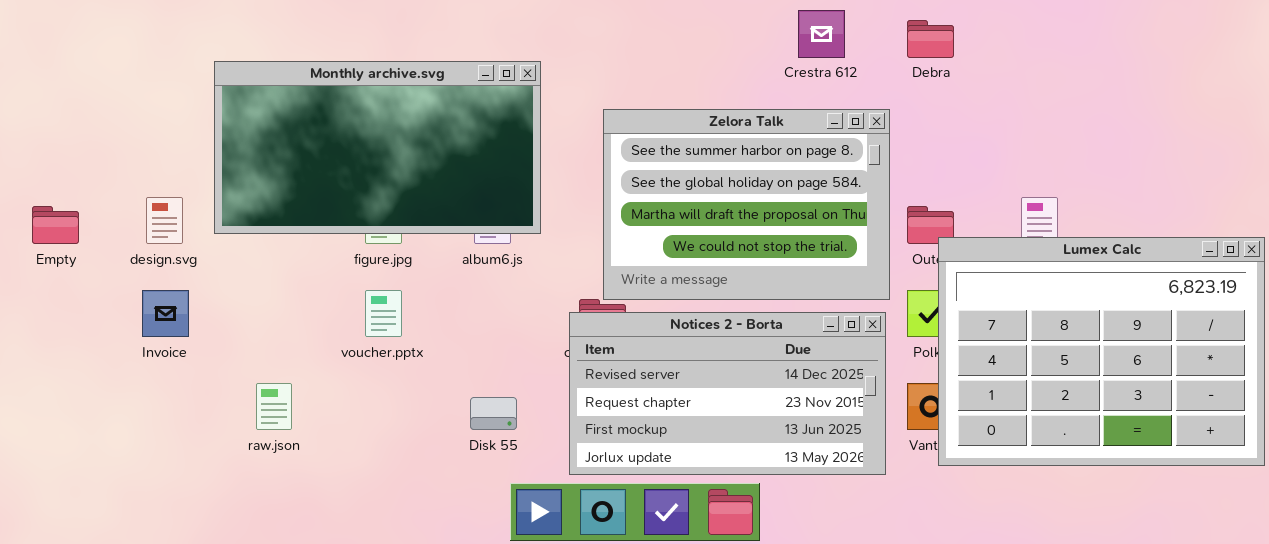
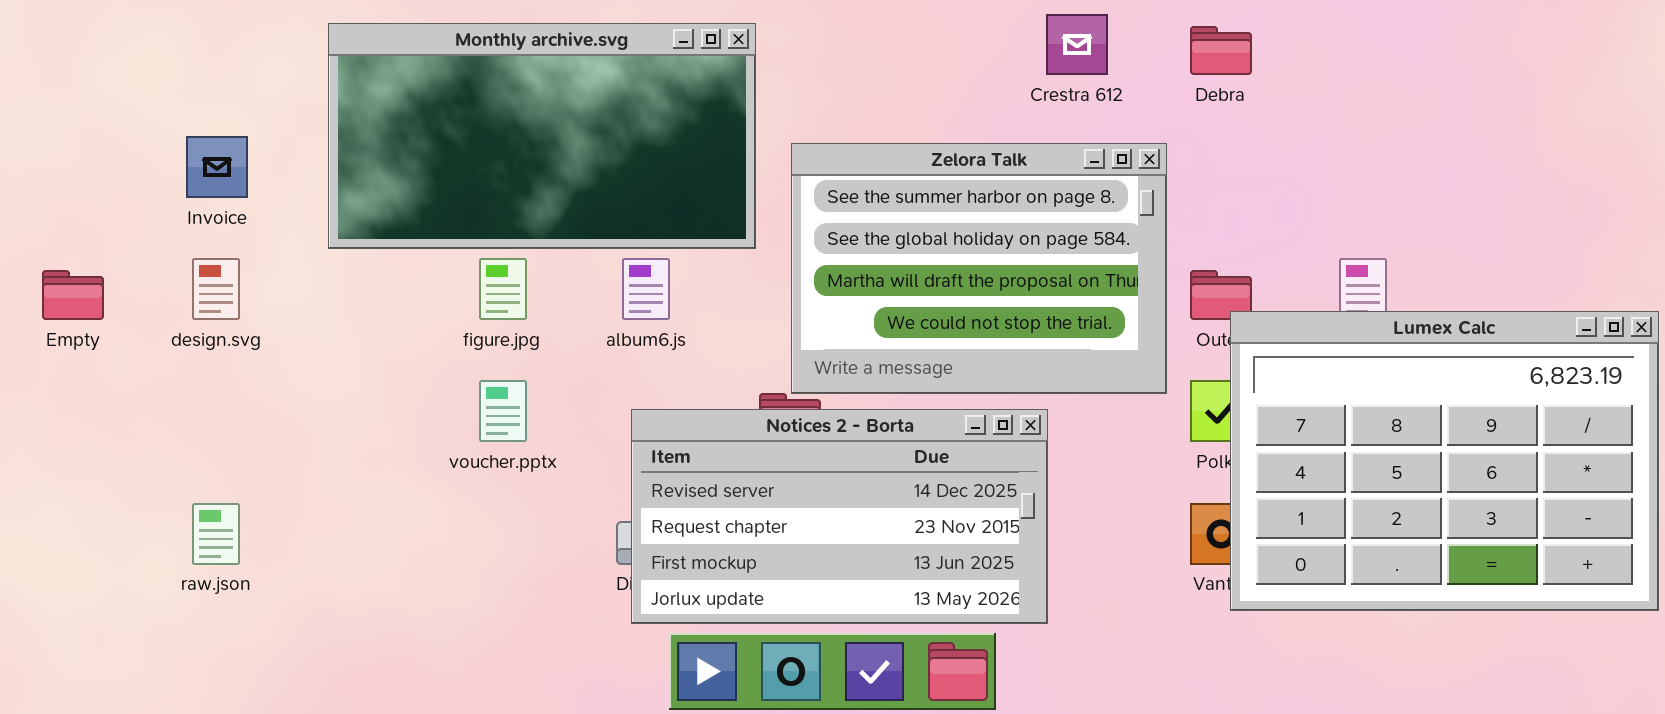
Monthly archive.svg: [214,61,541,234] -> [328,23,756,249], moved
Invoice: [142,290,189,337] -> [186,136,248,198], moved
Notices 2 - Borta: [569,312,886,475] -> [631,409,1048,624], moved
raw.json: [256,383,292,430] -> [192,503,240,565], moved

